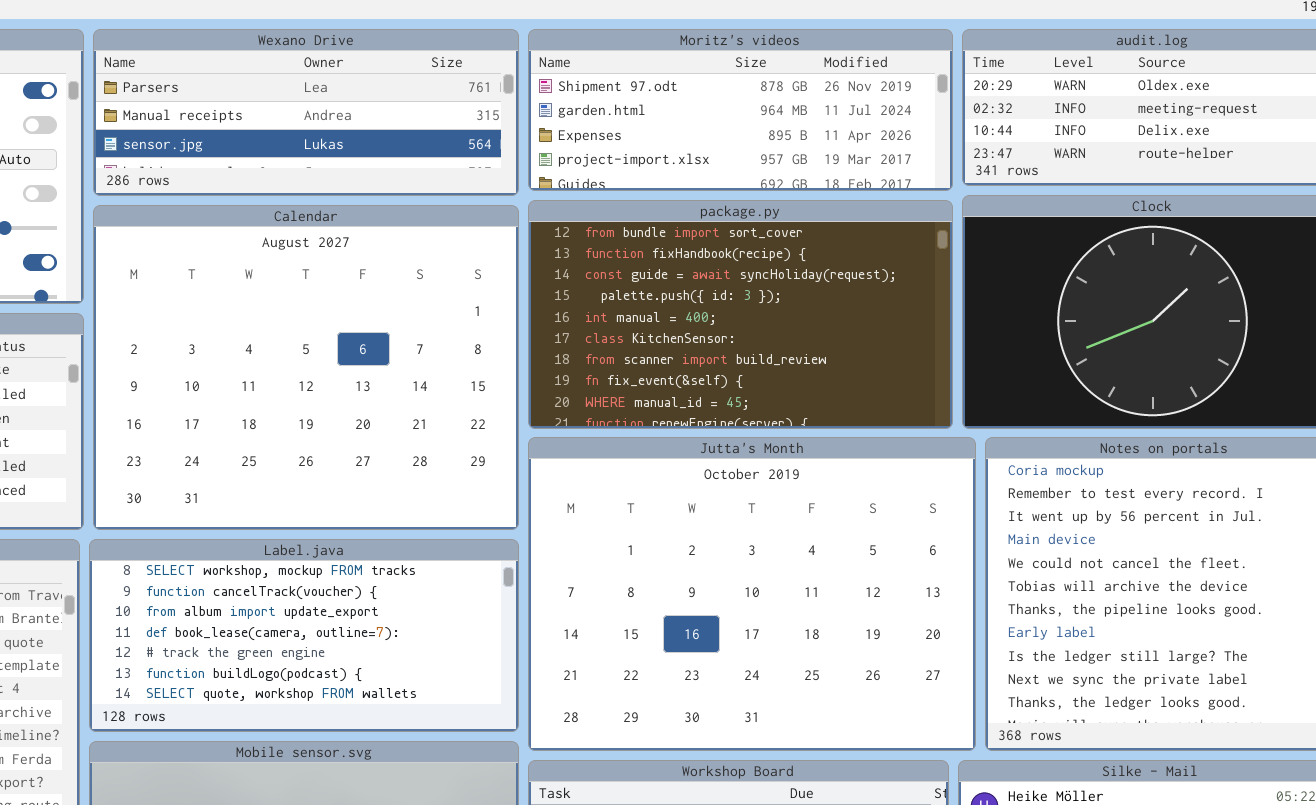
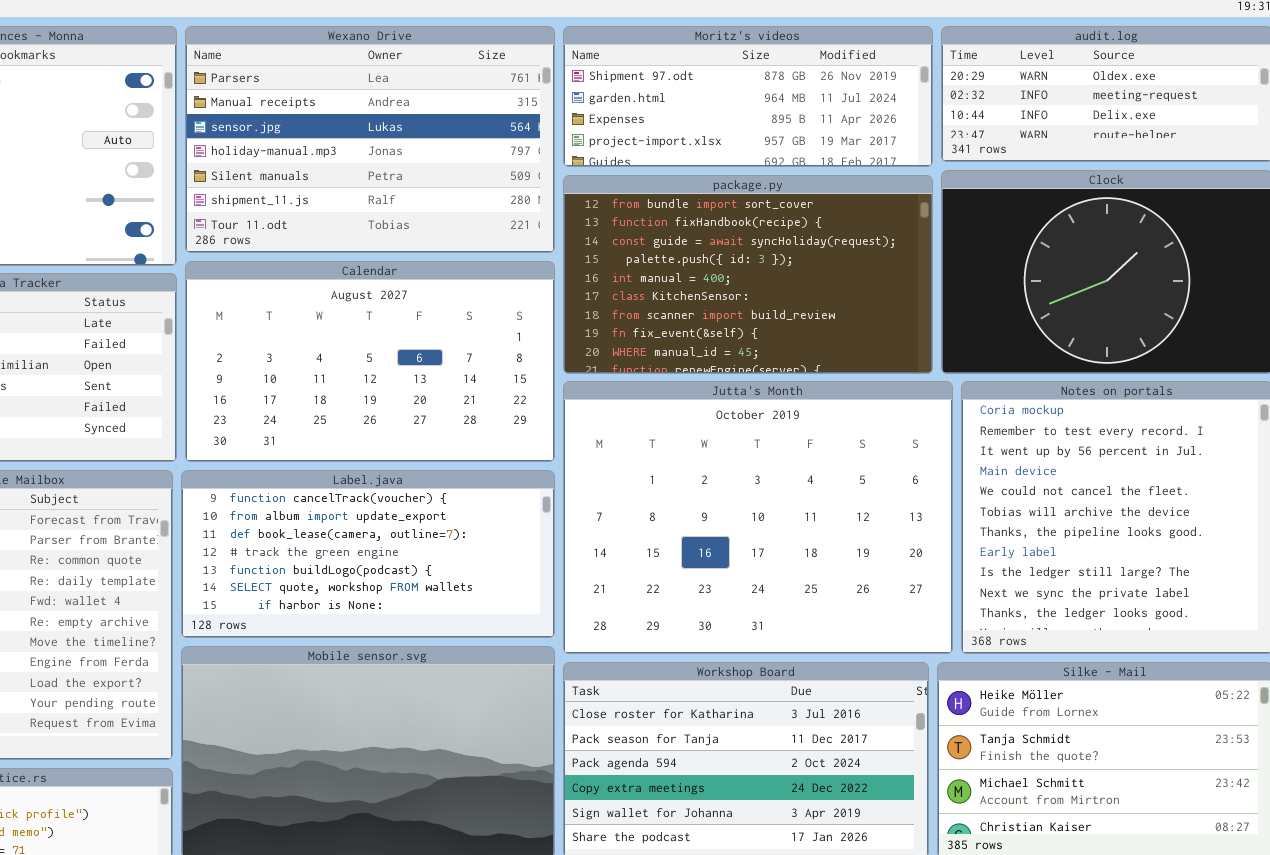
Wexano Drive: [93,29,519,196] -> [185,26,555,253], resized
Calendar: [93,205,519,530] -> [185,261,555,462], resized
Label.java: [89,539,519,732] -> [181,470,555,638], scrolled down 1 row

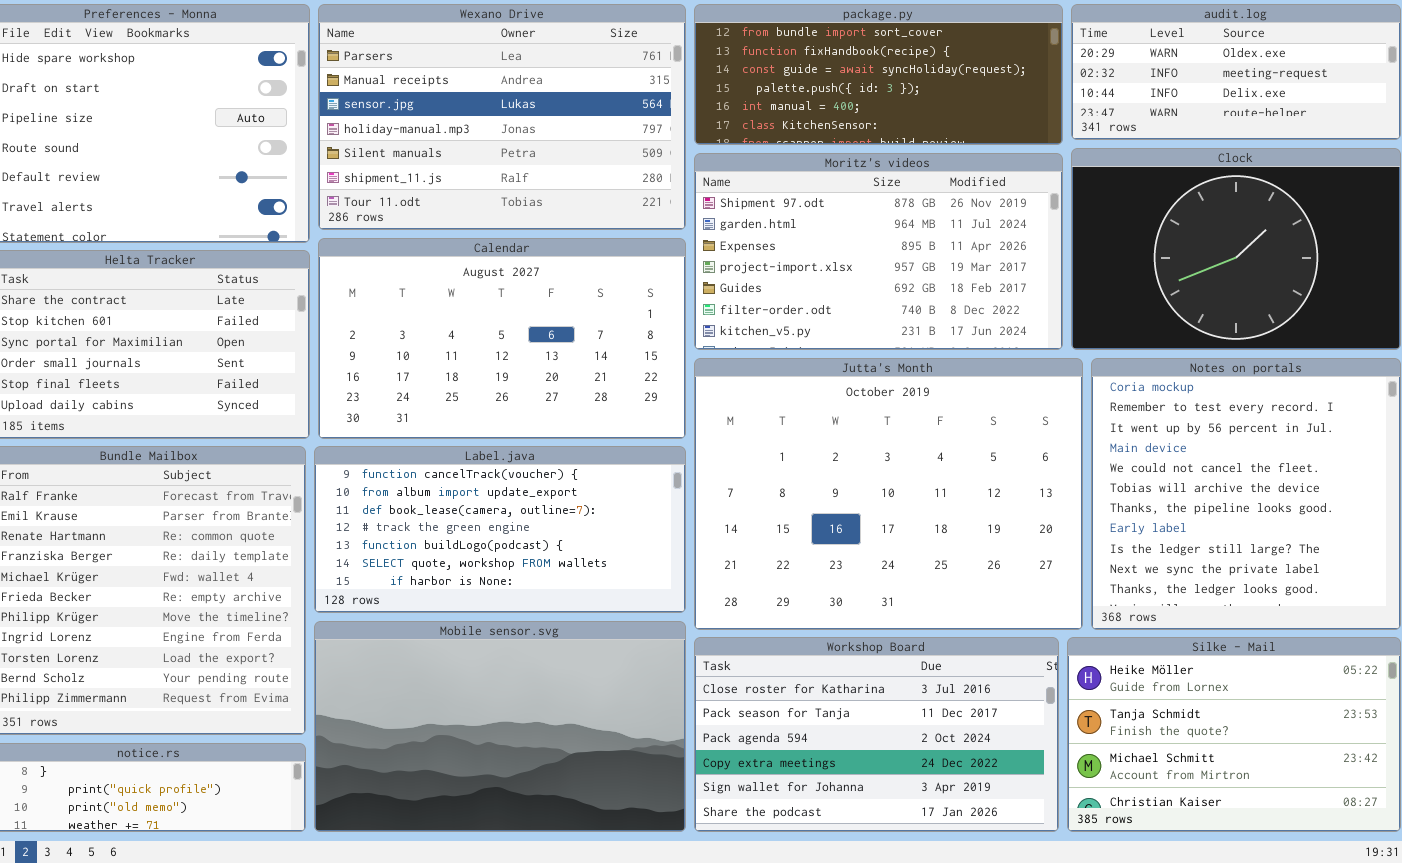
Moritz's videos: [563,26,933,167] -> [694,153,1063,350], moved, resized
package.py: [563,175,933,374] -> [694,4,1063,145], moved, resized

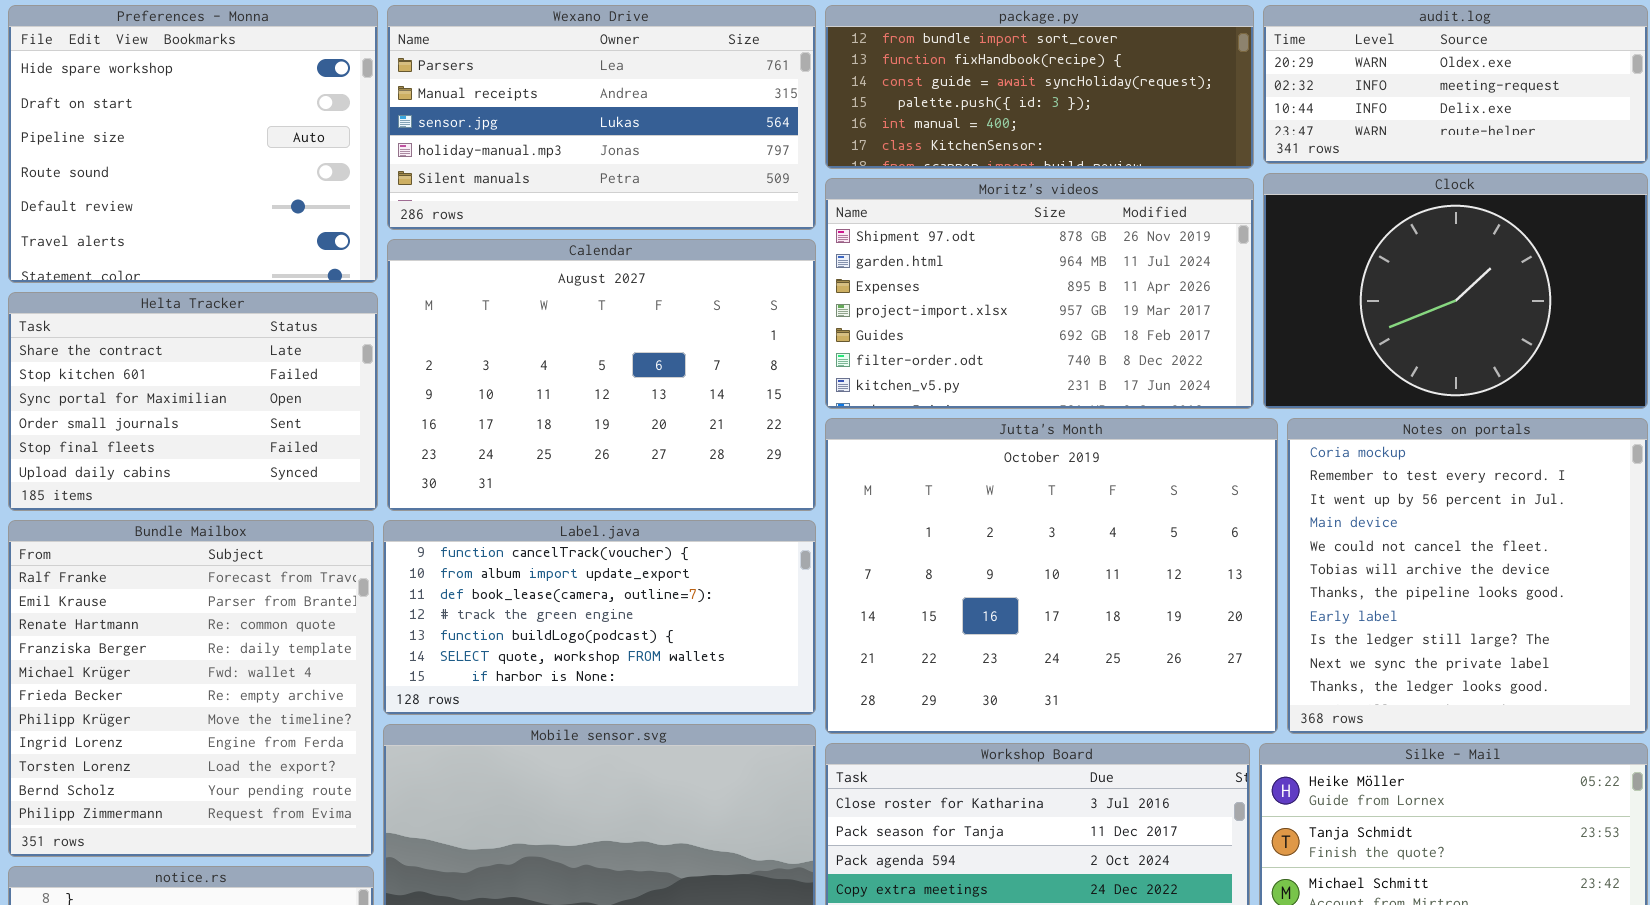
Wexano Drive: [318,4,686,230] -> [387,5,816,230], resized
Calendar: [318,238,686,439] -> [387,239,816,511], resized

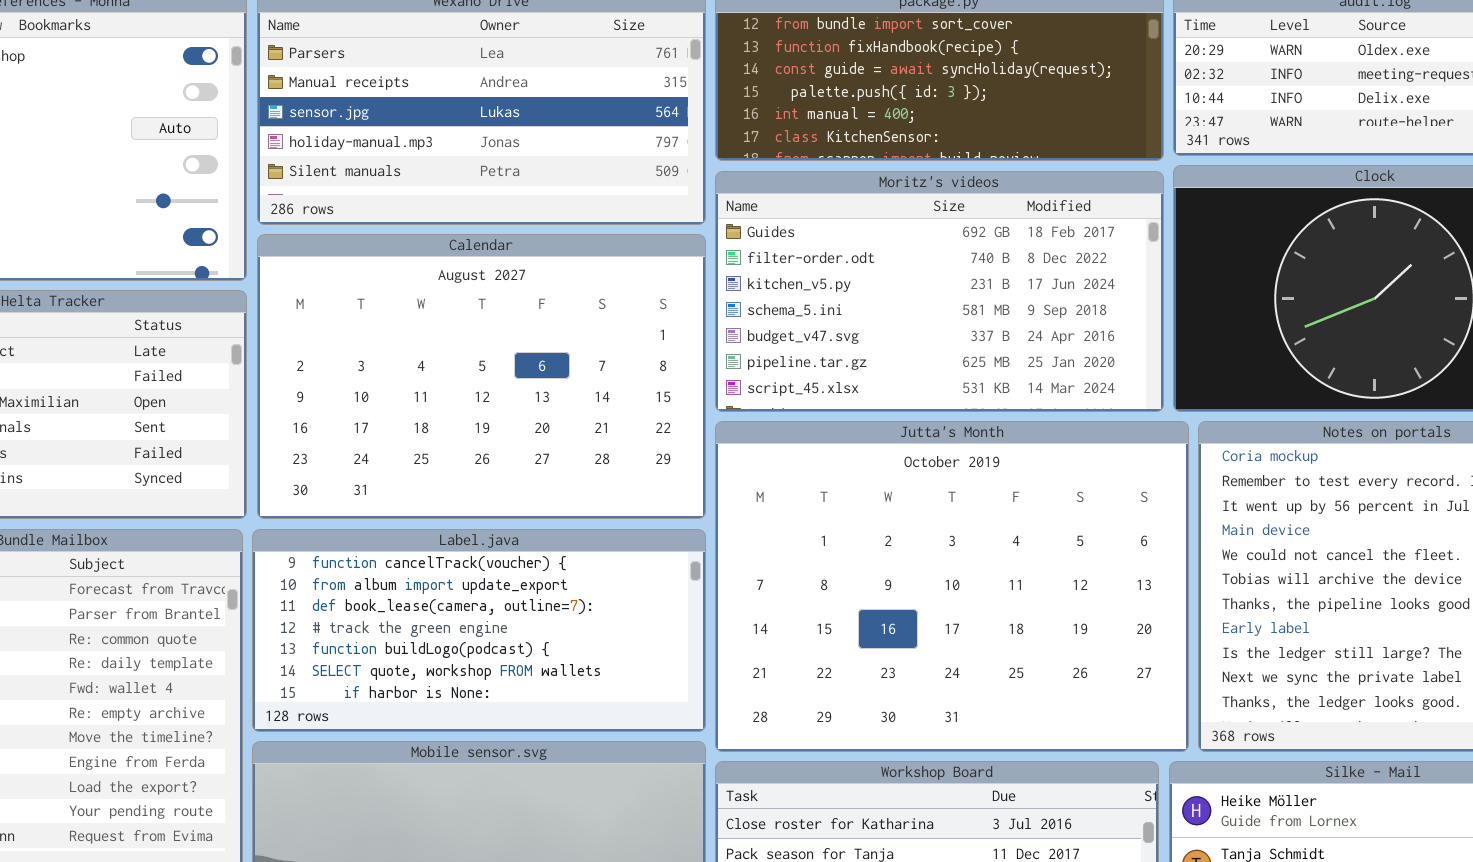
Moritz's videos: [825,178,1254,409] -> [715,171,1164,412], scrolled down 4 rows

